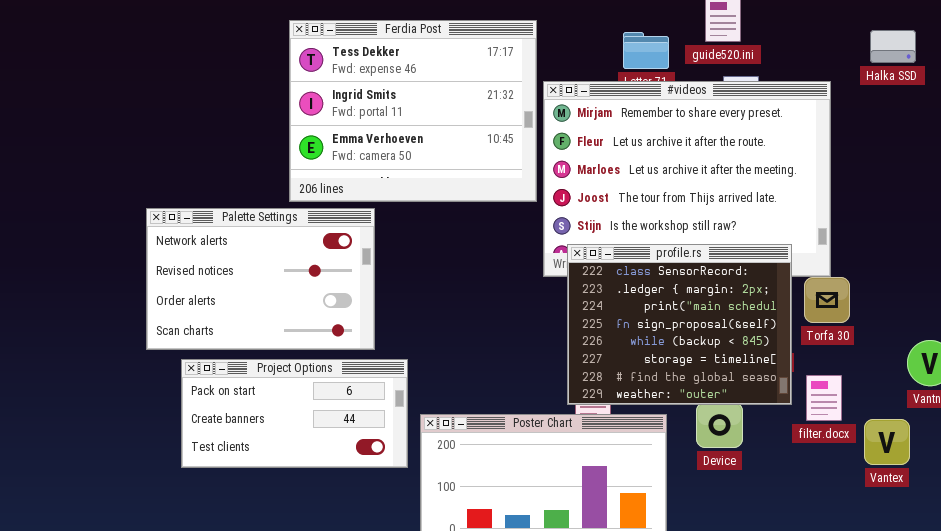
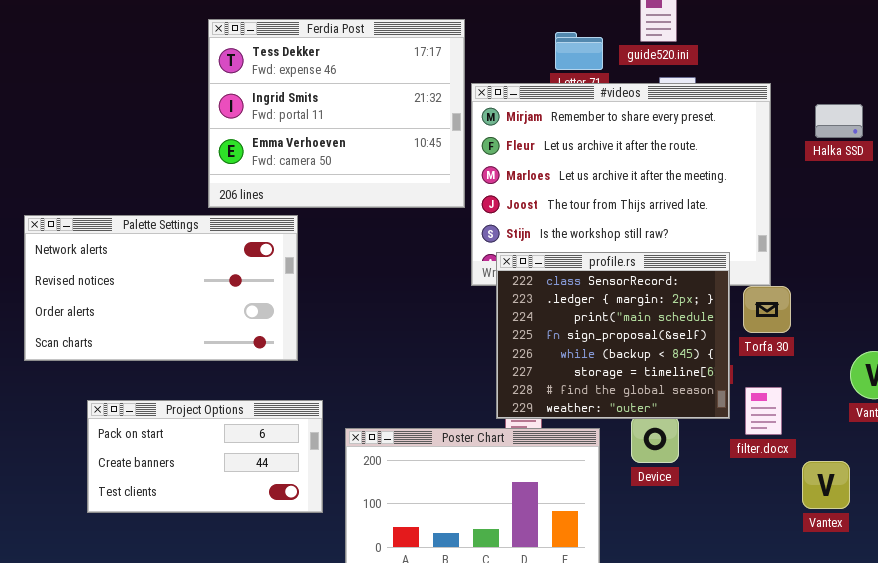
Halka SSD: [870,30,916,63] -> [815,104,863,138], moved
Palette Settings: [146,208,375,350] -> [24,215,298,361], resized
Project Options: [181,359,408,468] -> [87,400,323,513], moved
Vantex: [864,419,910,465] -> [802,461,850,509], moved

